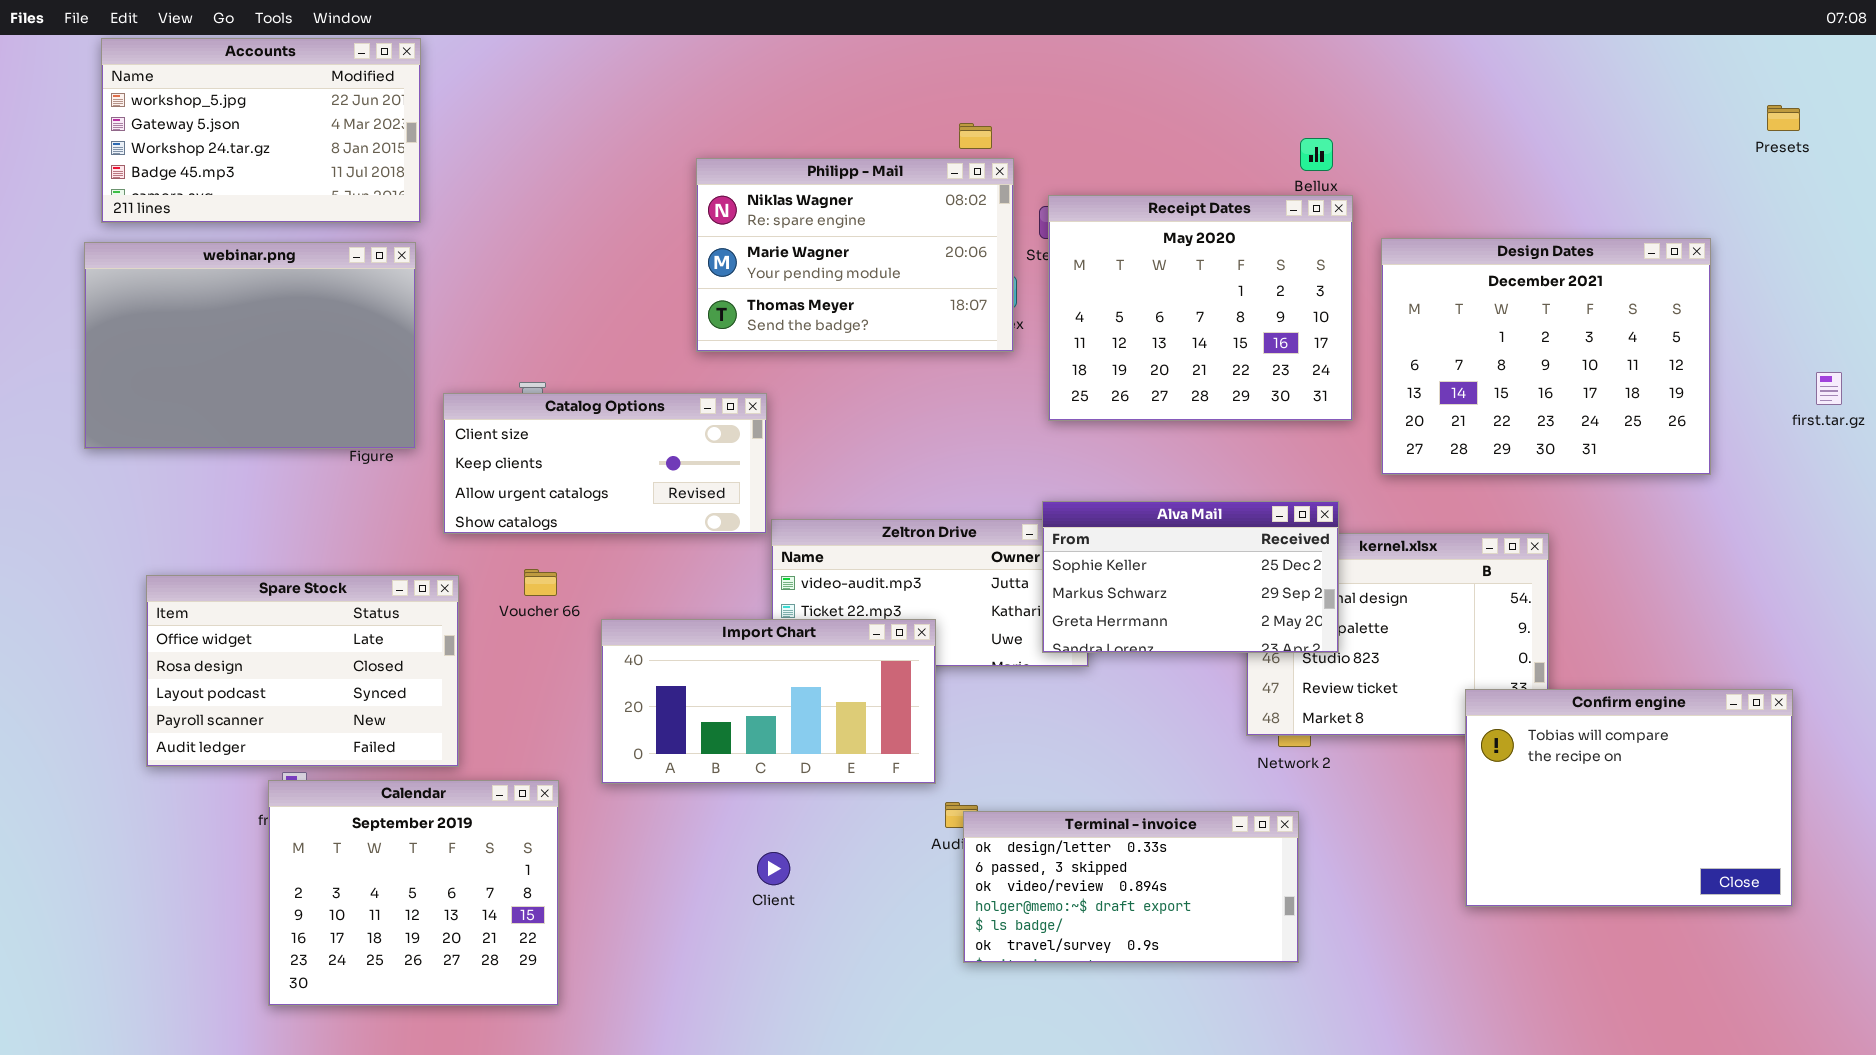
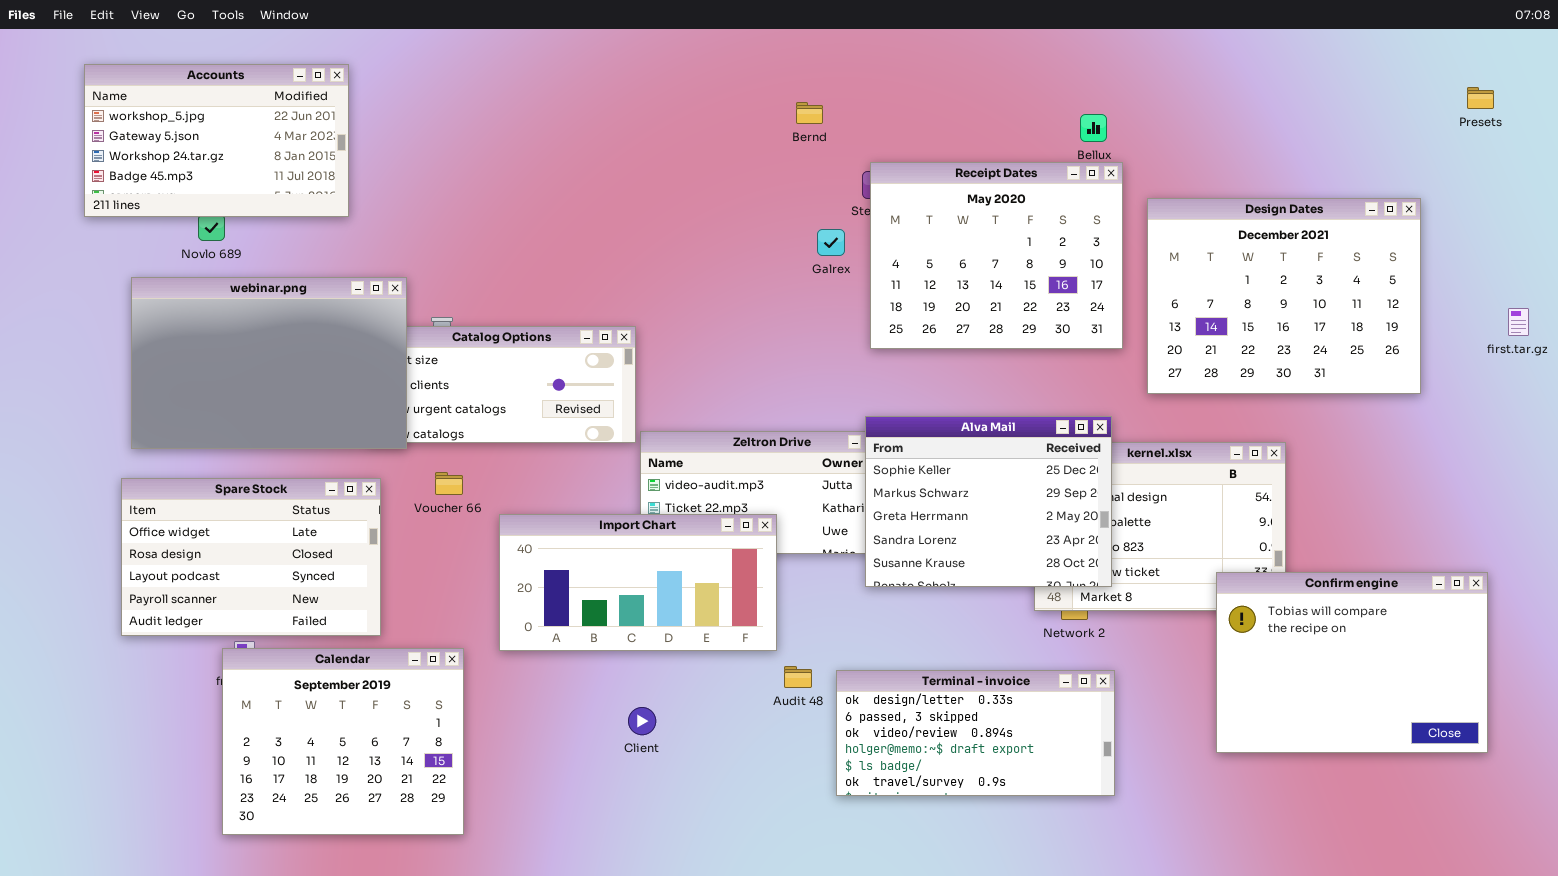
Accounts: [101,38,421,223] -> [84,64,349,217], moved
Philipp - Mail: [696,158,1014,352] -> none, closed
webinar.png: [84,242,416,449] -> [131,277,407,449], moved
Alva Mail: [1042,501,1339,653] -> [865,416,1112,587], resized
Terminal - invoice: [963,811,1299,963] -> [836,670,1115,796], moved

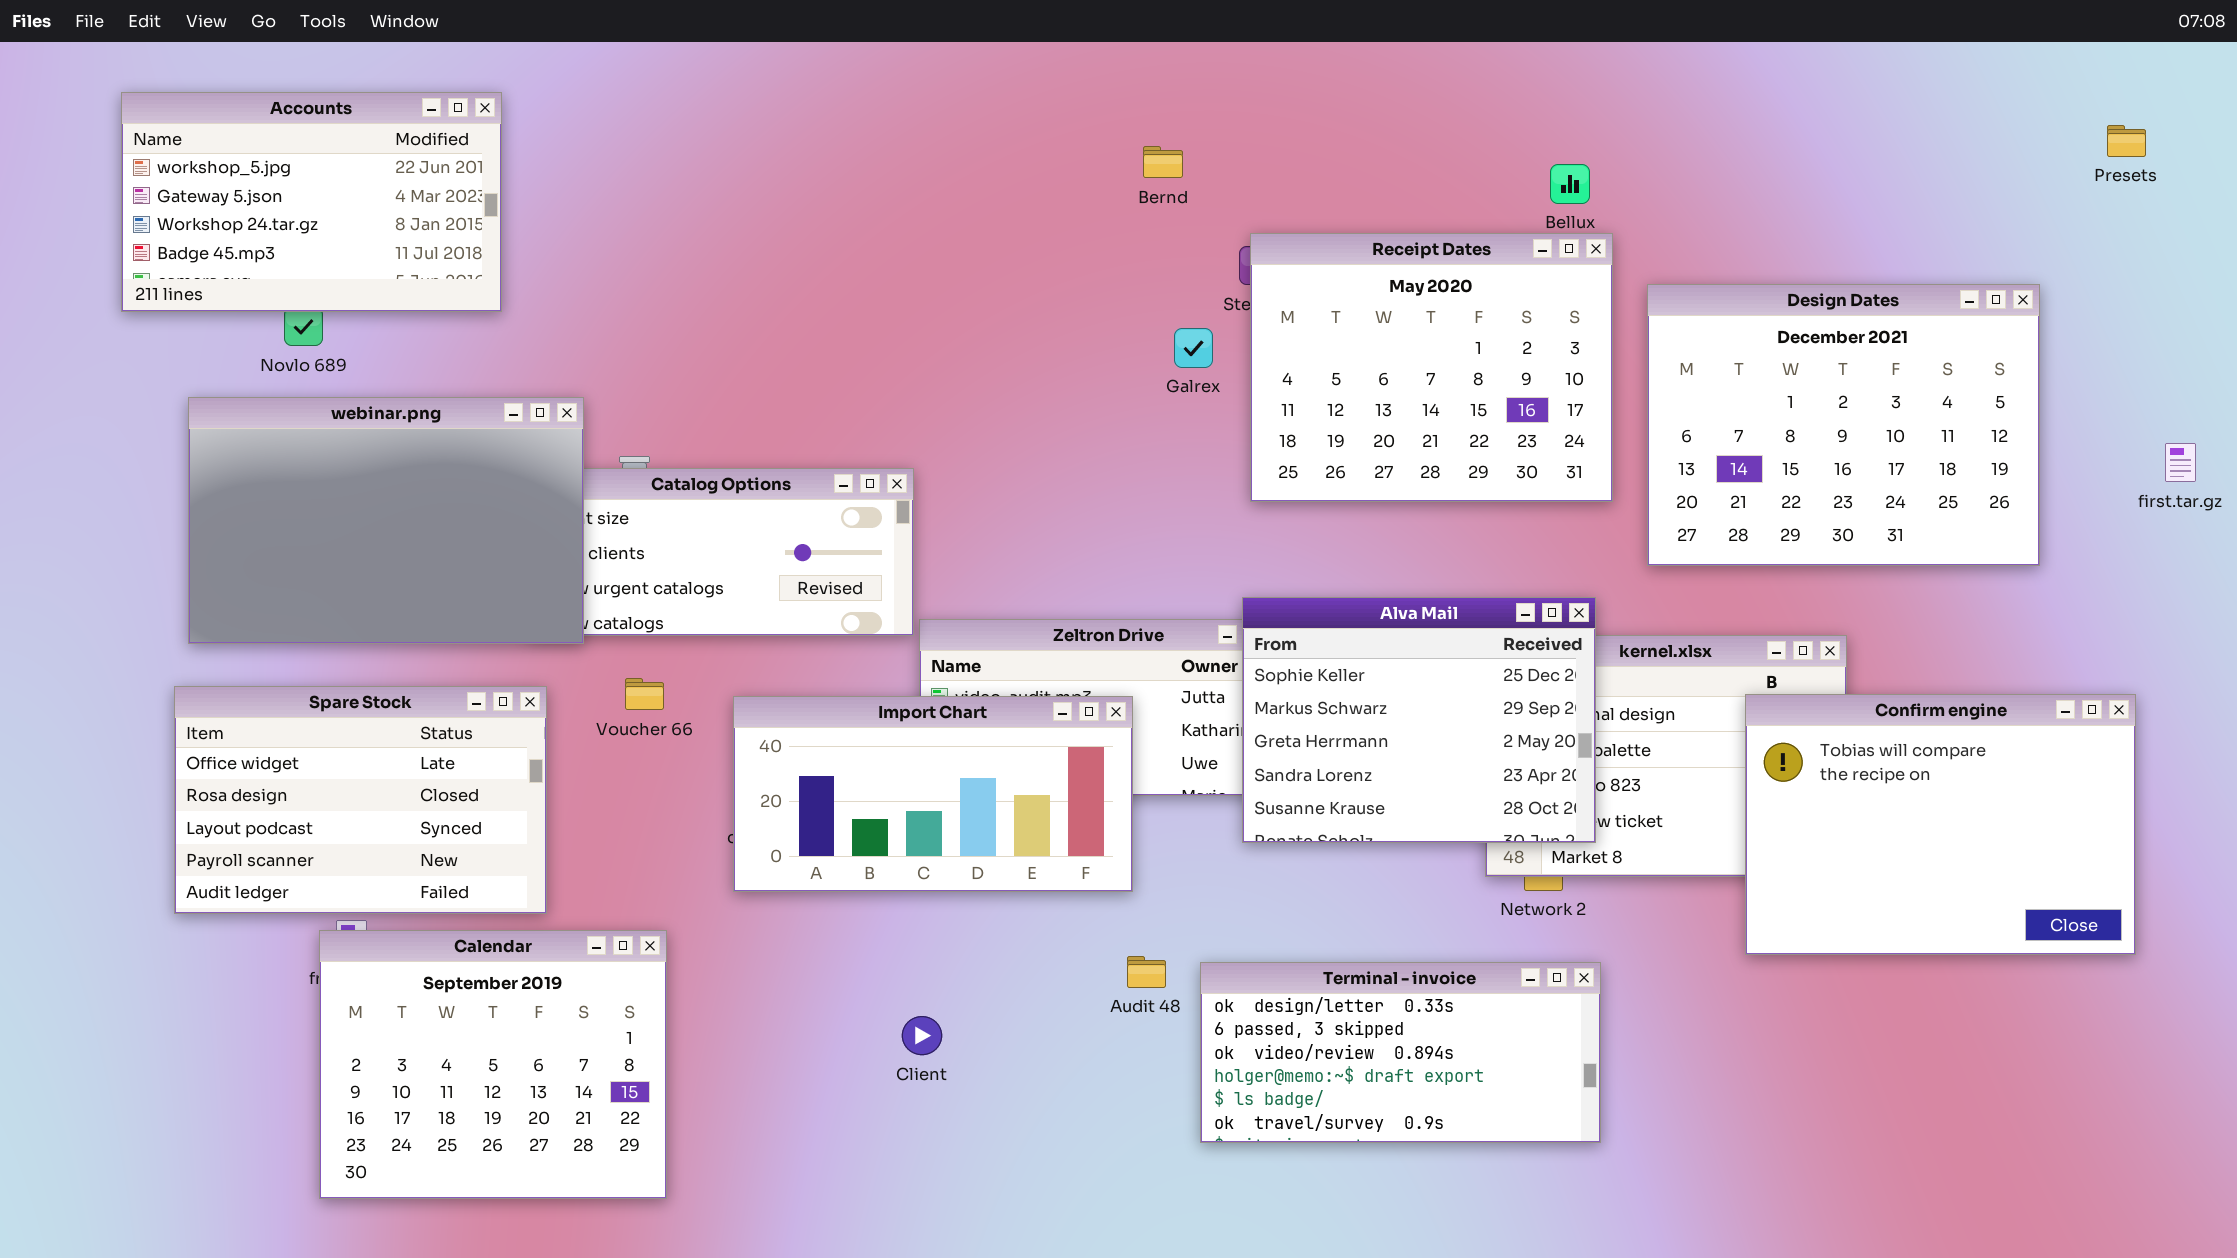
Import Chart: [499,514,777,651] -> [733,696,1133,892], moved
Confirm engine: [1216,572,1488,753] -> [1745,694,2136,955], moved

